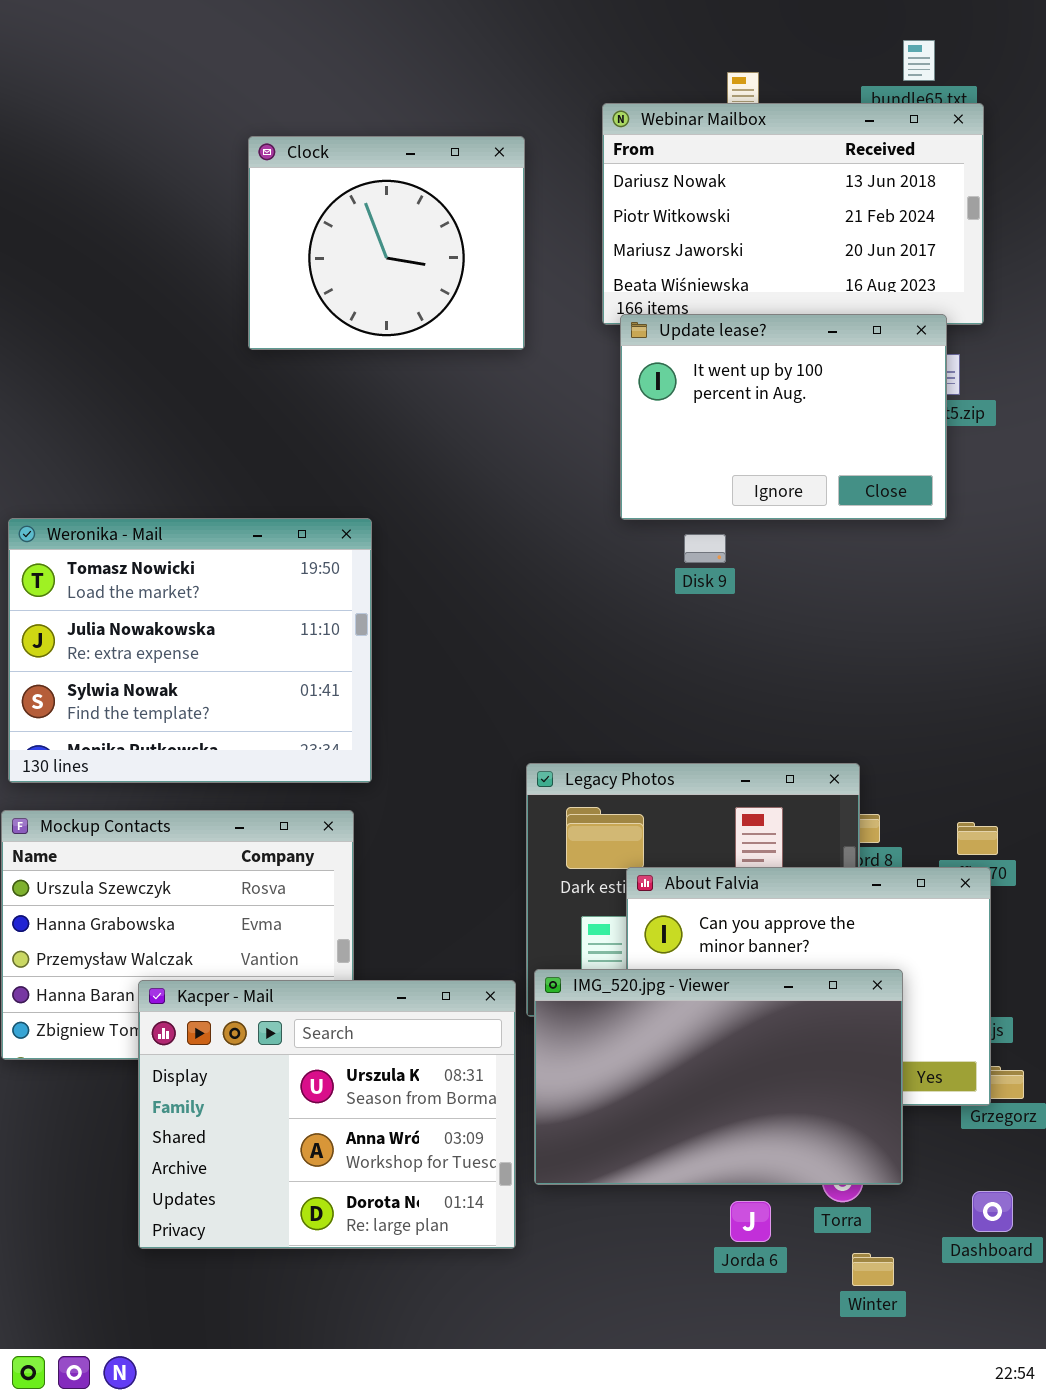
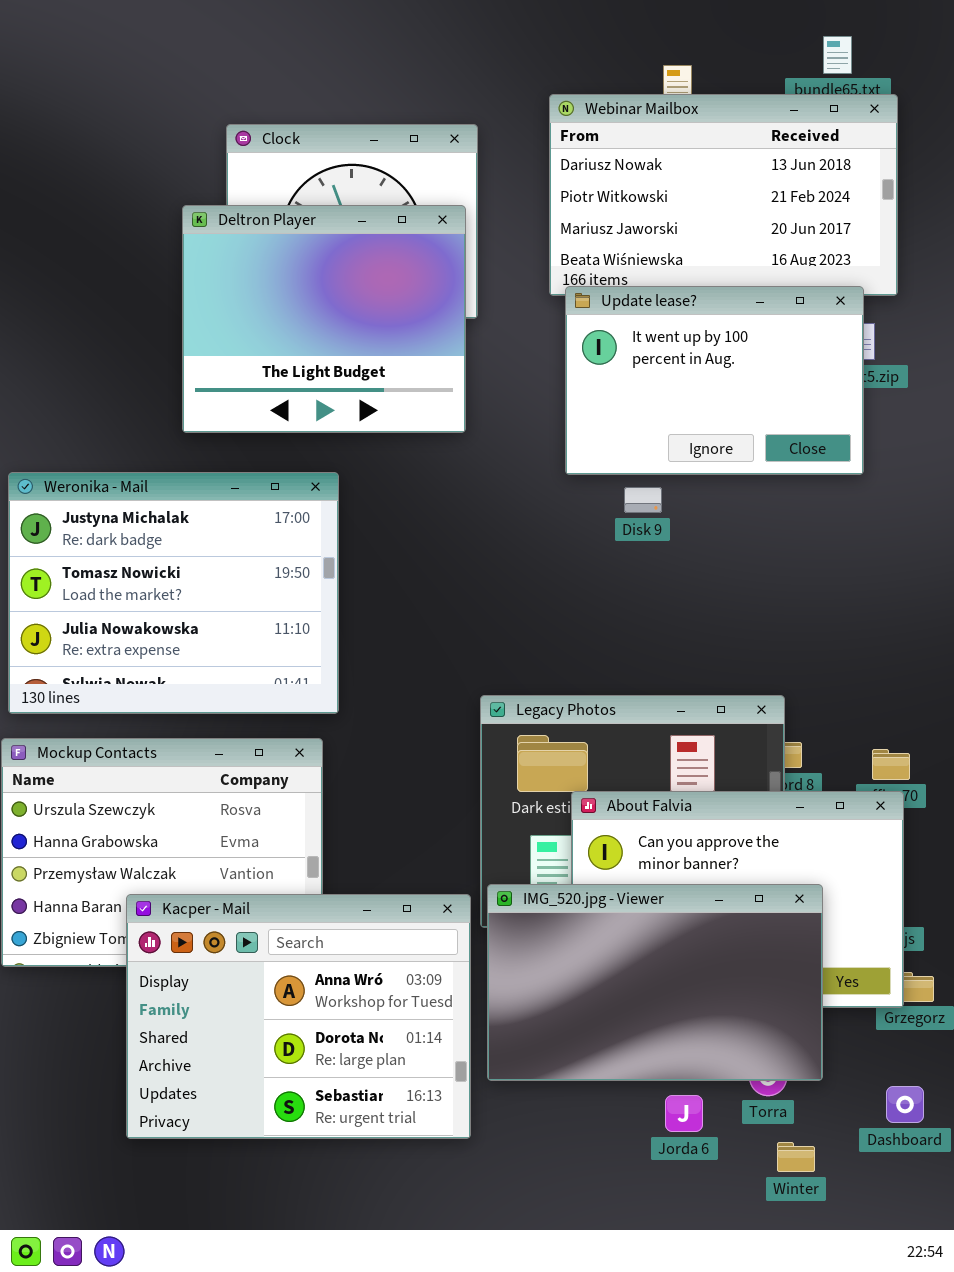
Deltron Player: none -> [182,205,466,433], opened
Weronika - Mail: [8,518,372,783] -> [8,472,339,714], scrolled up 1 row
Kacper - Mail: [138,980,516,1249] -> [126,894,471,1139], scrolled down 1 row

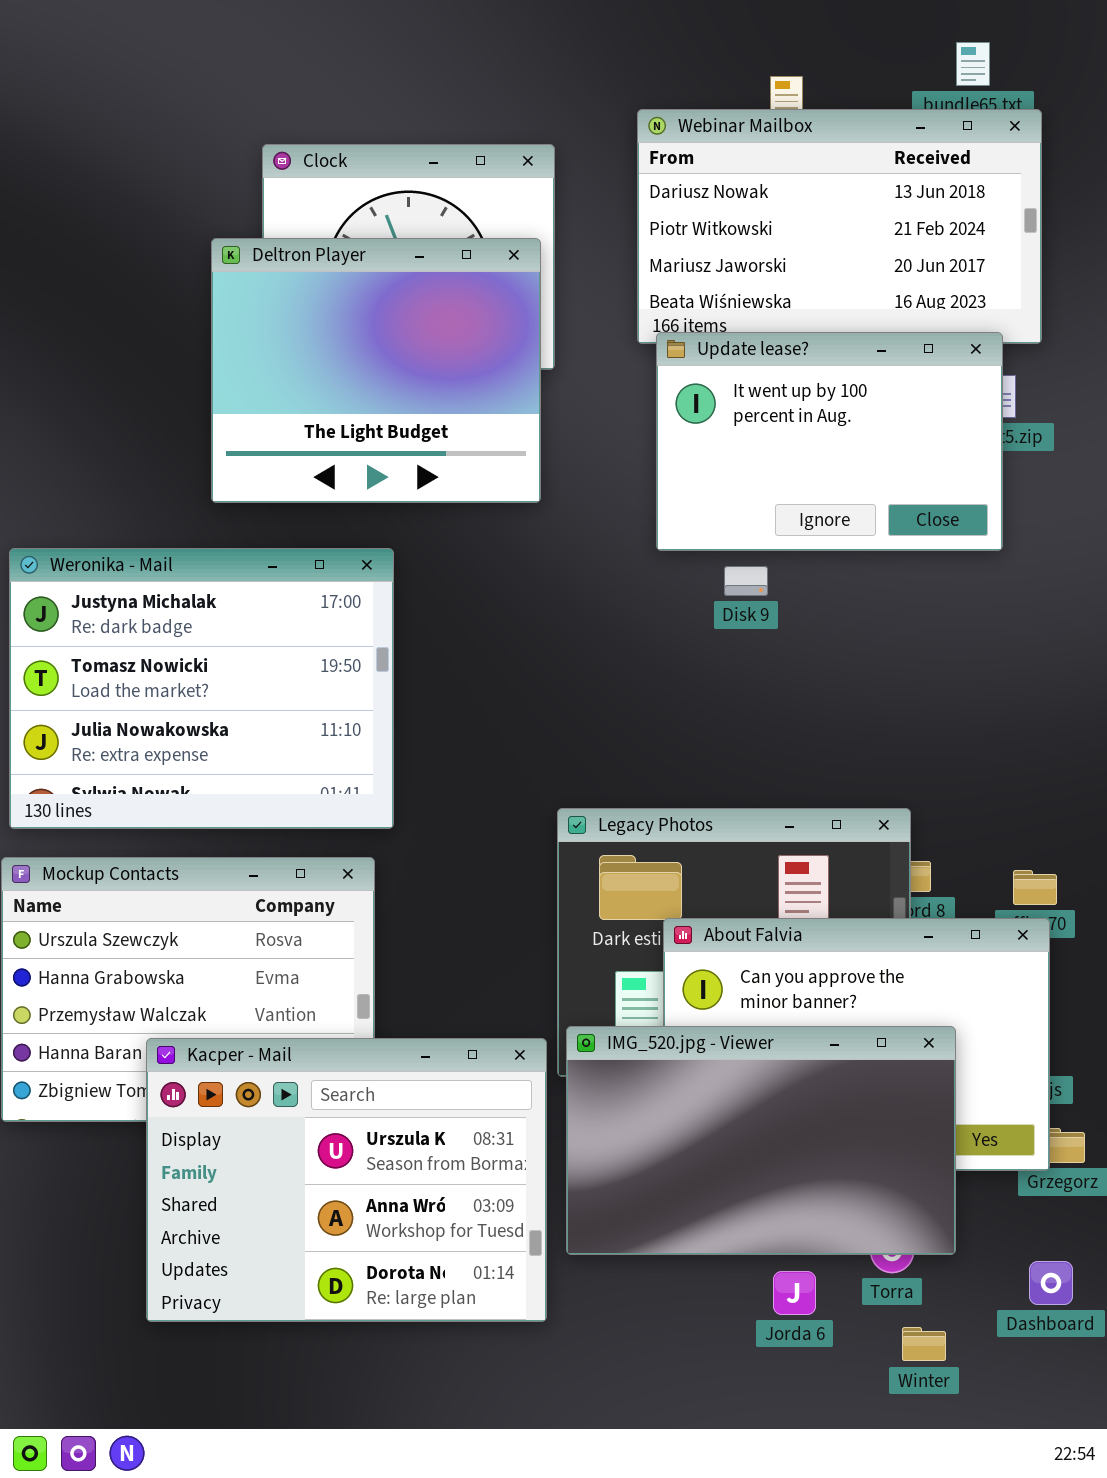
Kacper - Mail: [126,894,471,1139] -> [146,1038,547,1322], scrolled up 1 row

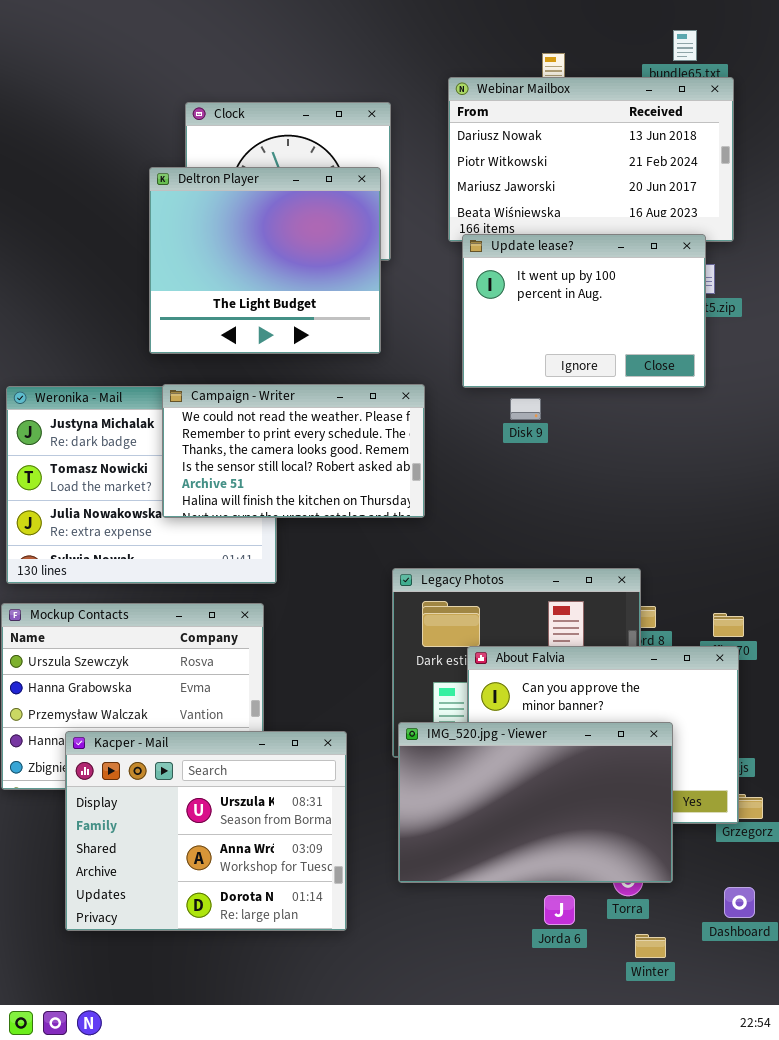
Campaign - Writer: none -> [162,384,425,518], opened
Kacper - Mail: [146,1038,547,1322] -> [65,731,347,931], moved

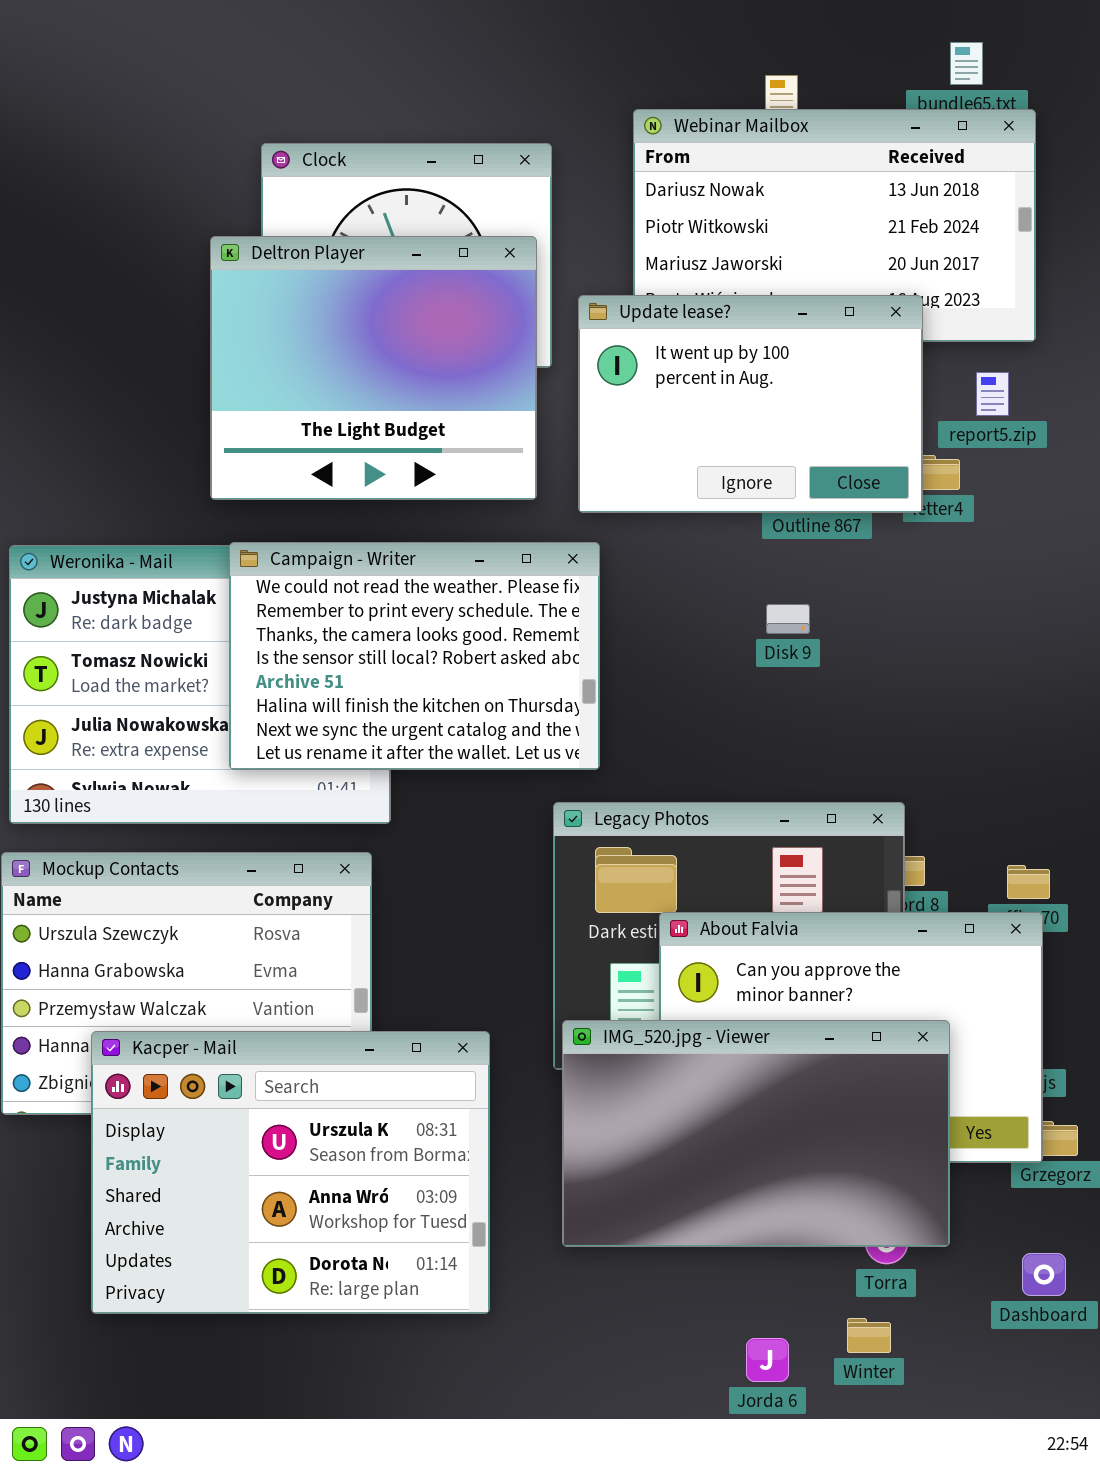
Update lease?: [462,234,706,388] -> [578,295,923,513], moved
Campaign - Writer: [162,384,425,518] -> [229,542,600,770], resized
Disk 9: [510,398,541,420] -> [766,604,810,634], moved
Jorda 6: [544,895,575,925] -> [746,1338,789,1382], moved
Winter: [635,934,666,958] -> [847,1318,891,1353], moved

